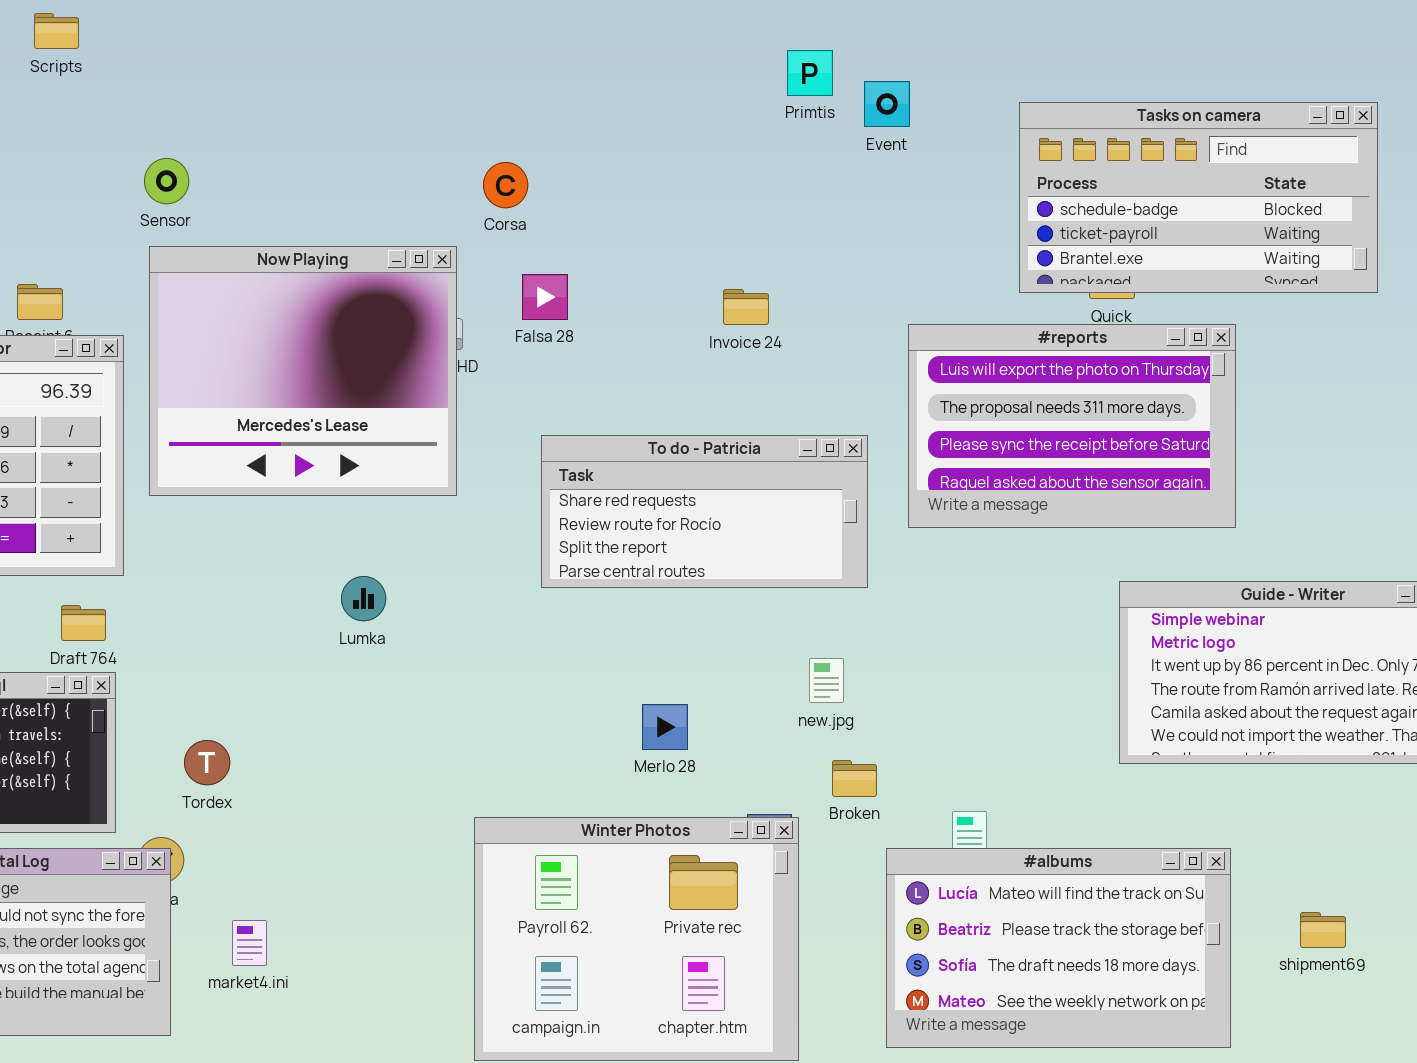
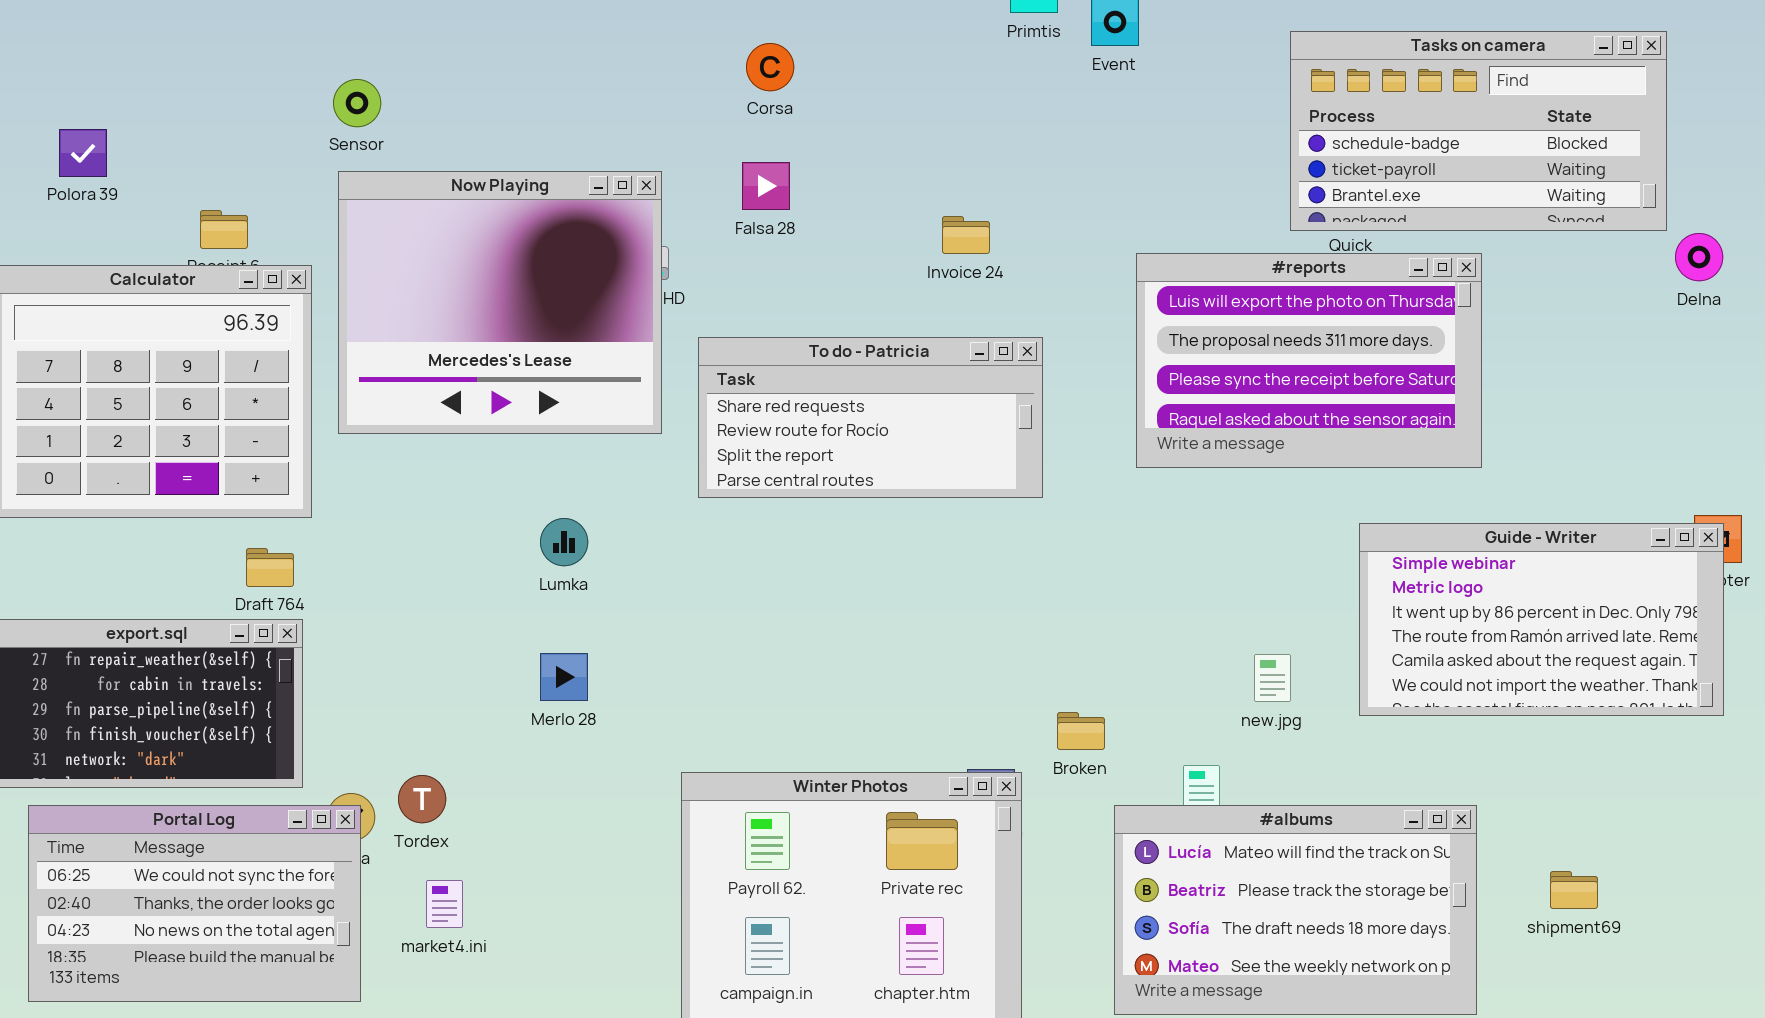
Tasks on camera: [1019,102,1378,293] -> [1290,31,1667,231], moved
Corsa: [483,162,528,208] -> [746,43,794,91], moved
Falsa 28: [522,274,568,320] -> [742,162,790,210], moved
To do - Patricia: [541,435,868,588] -> [698,337,1043,498], moved
new.jpg: [809,658,844,703] -> [1254,654,1291,702], moved
Merlo 28: [642,704,688,750] -> [540,653,588,701], moved
Tordex: [184,740,230,785] -> [398,775,446,823], moved

